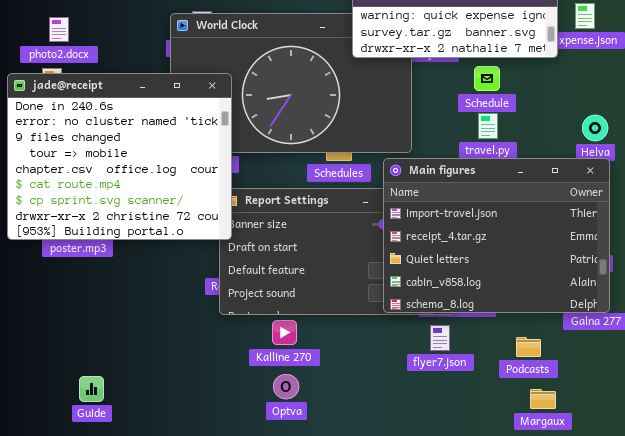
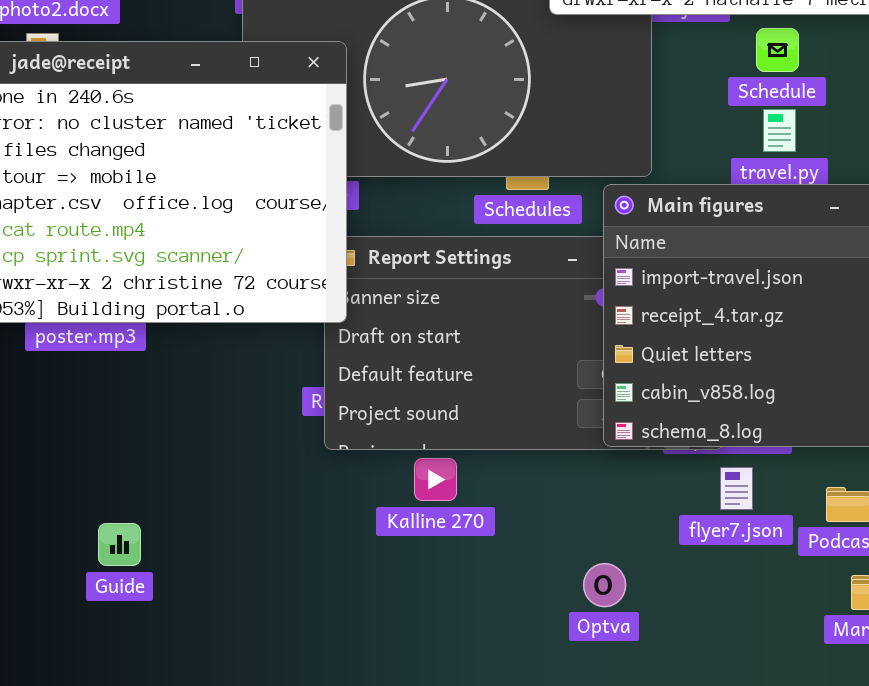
flyer7.json: [430,325,450,351] -> [720,467,753,510], moved
Optva: [273,374,299,399] -> [583,563,626,607], moved
Guide: [79,376,104,402] -> [98,523,141,566], moved

